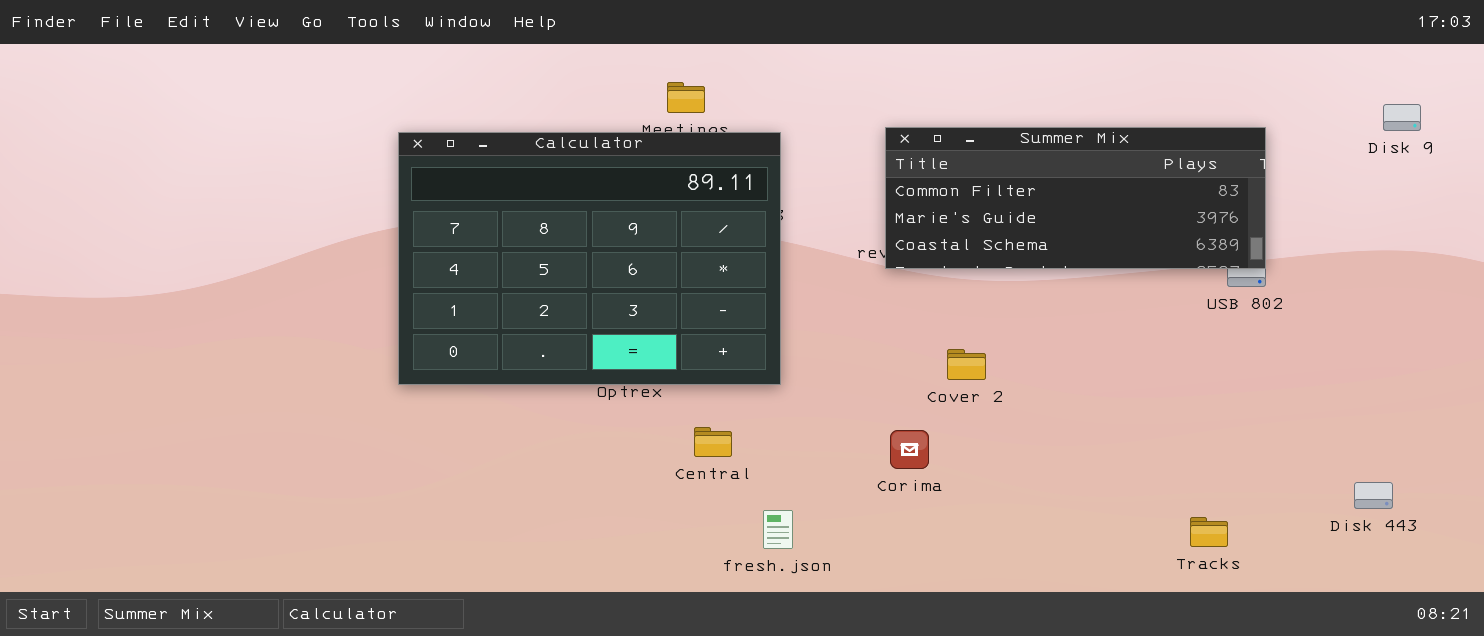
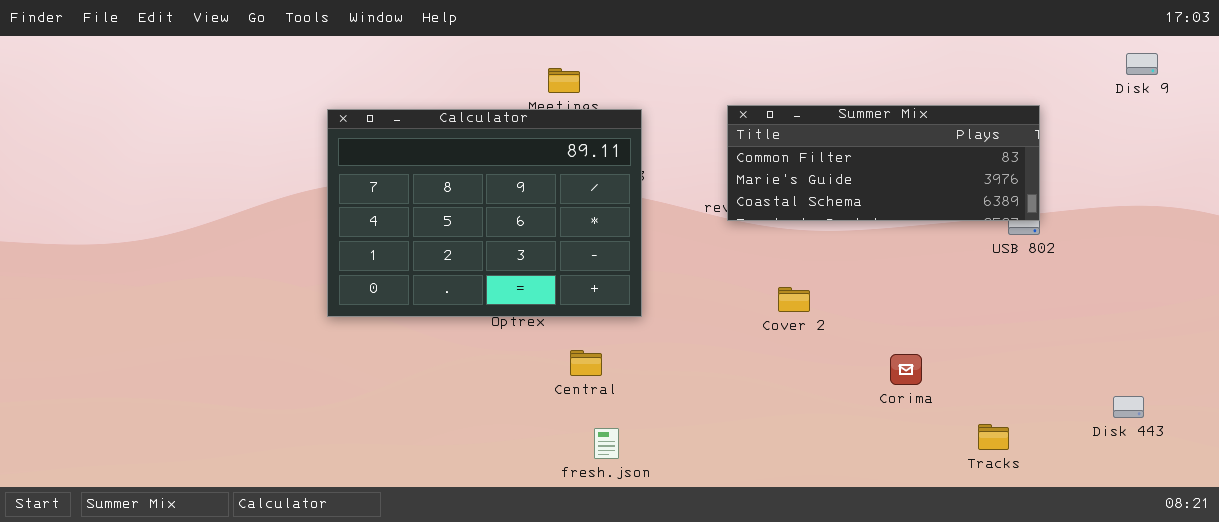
Disk 9: [1383,104,1421,131] -> [1126,53,1158,75], moved
Corima: [890,430,929,469] -> [890,354,922,385], moved
fresh.json: [763,510,793,549] -> [594,428,619,459], moved

